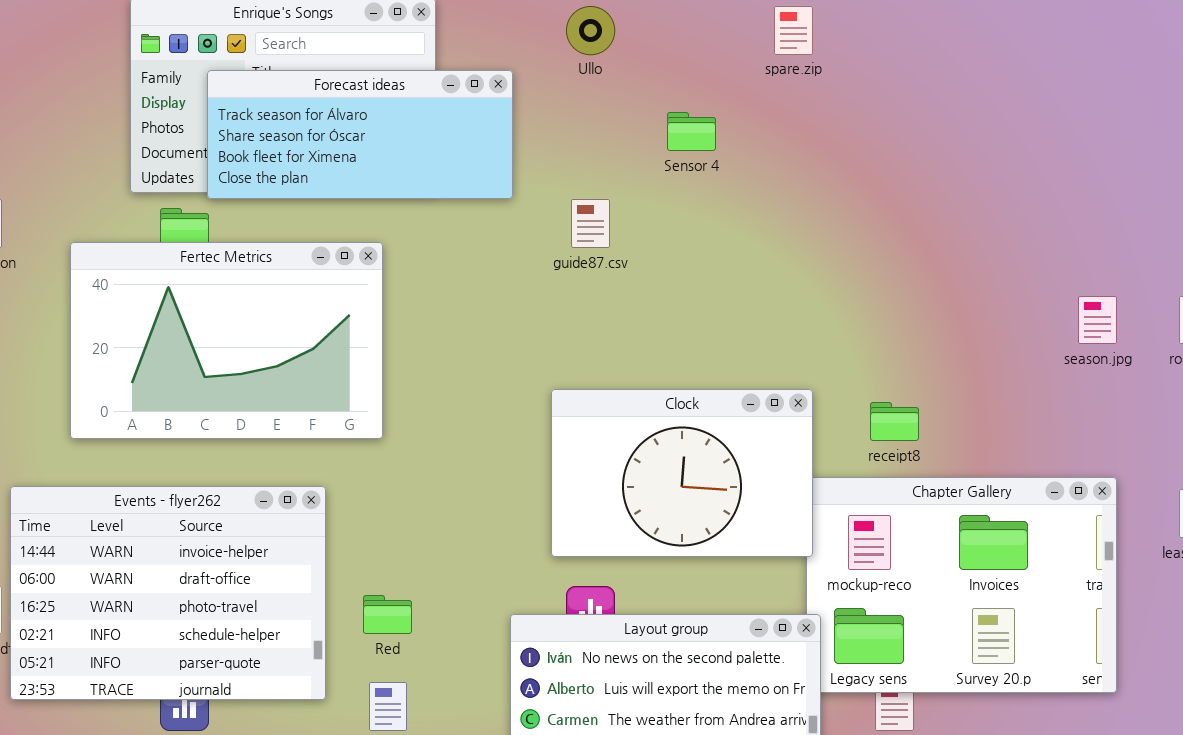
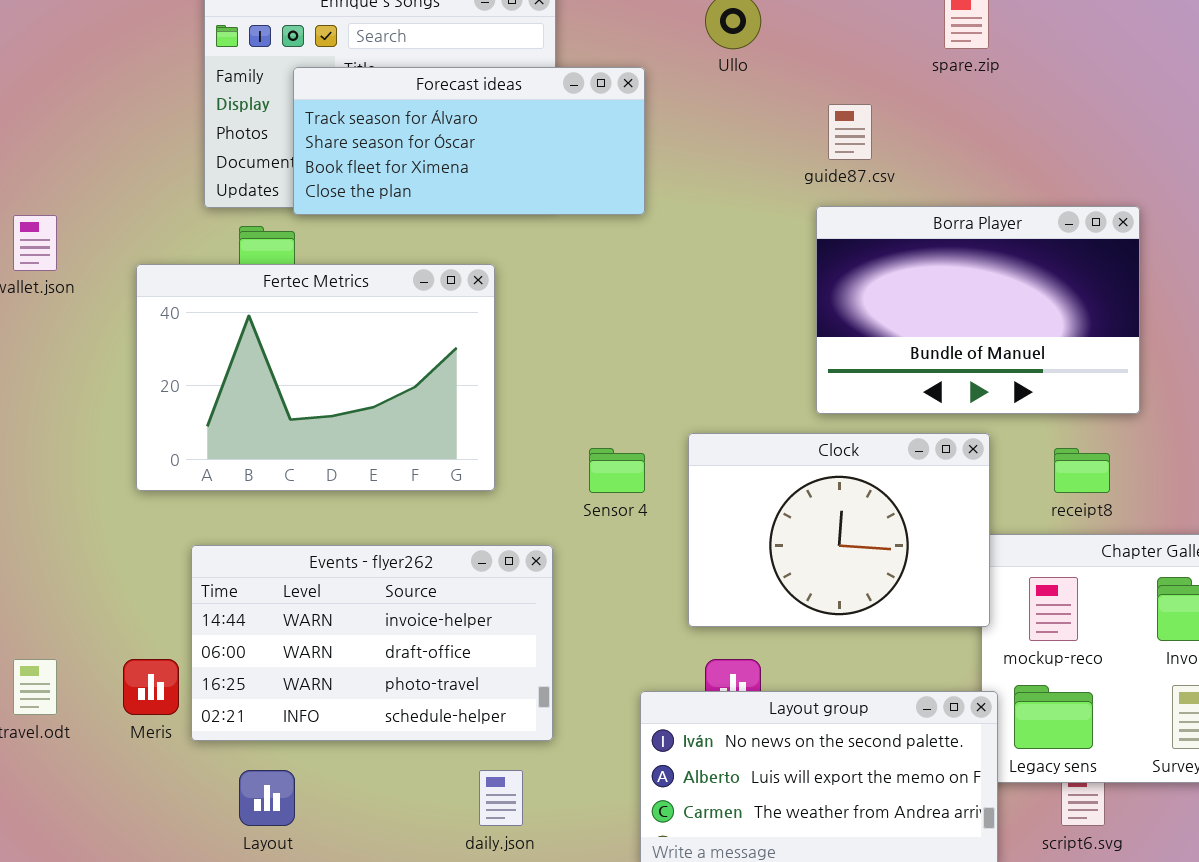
Sensor 4: [667,112,716,151] -> [589,448,645,493], moved
Borra Player: none -> [816,206,1140,414], opened
guide87.csv: [571,199,610,248] -> [828,104,872,160], moved
Events - flyer262: [10,486,326,700] -> [191,545,553,741], moved, resized

